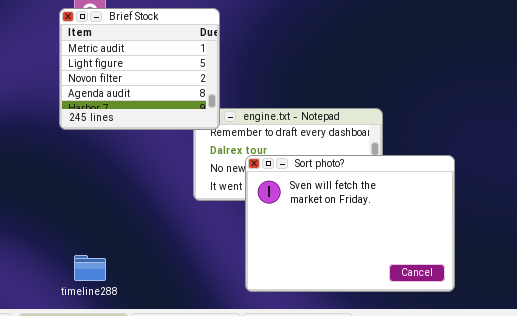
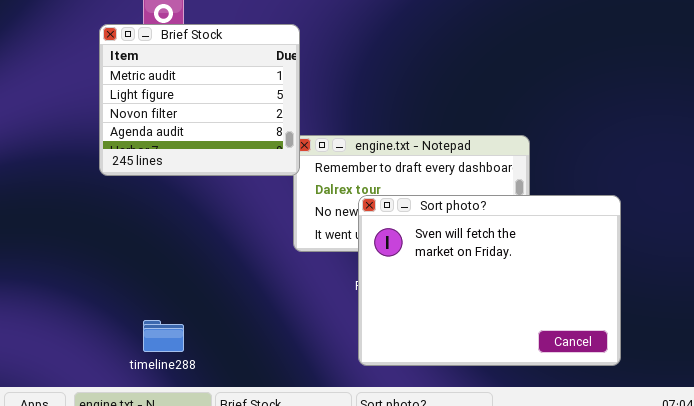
Brief Stock: [59,8,220,130] -> [99,24,300,176], moved

